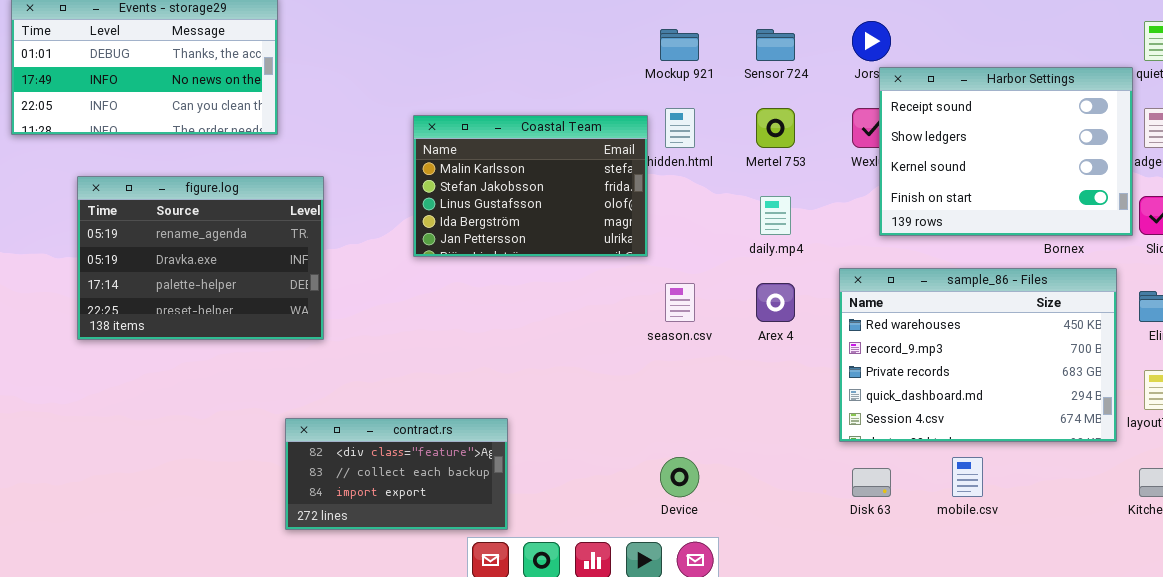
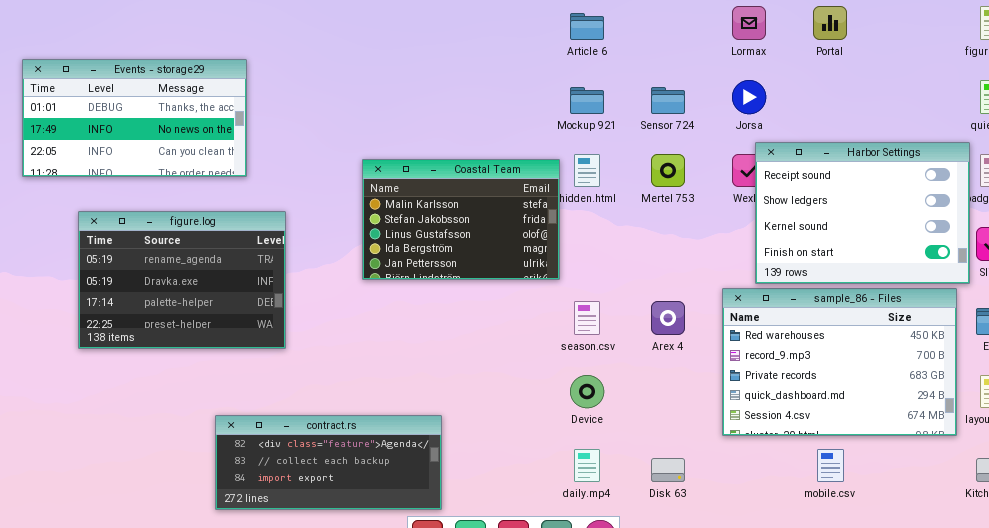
Harbor Settings: [879,67,1133,236] -> [755,142,970,284], moved
daily.mp4: [760,196,791,235] -> [574,449,600,482], moved
contract.rs: [285,418,508,530] -> [215,415,442,510], resized
Device: [660,457,699,497] -> [570,375,604,408], moved
Disk 63: [852,468,891,497] -> [651,458,685,482], moved

